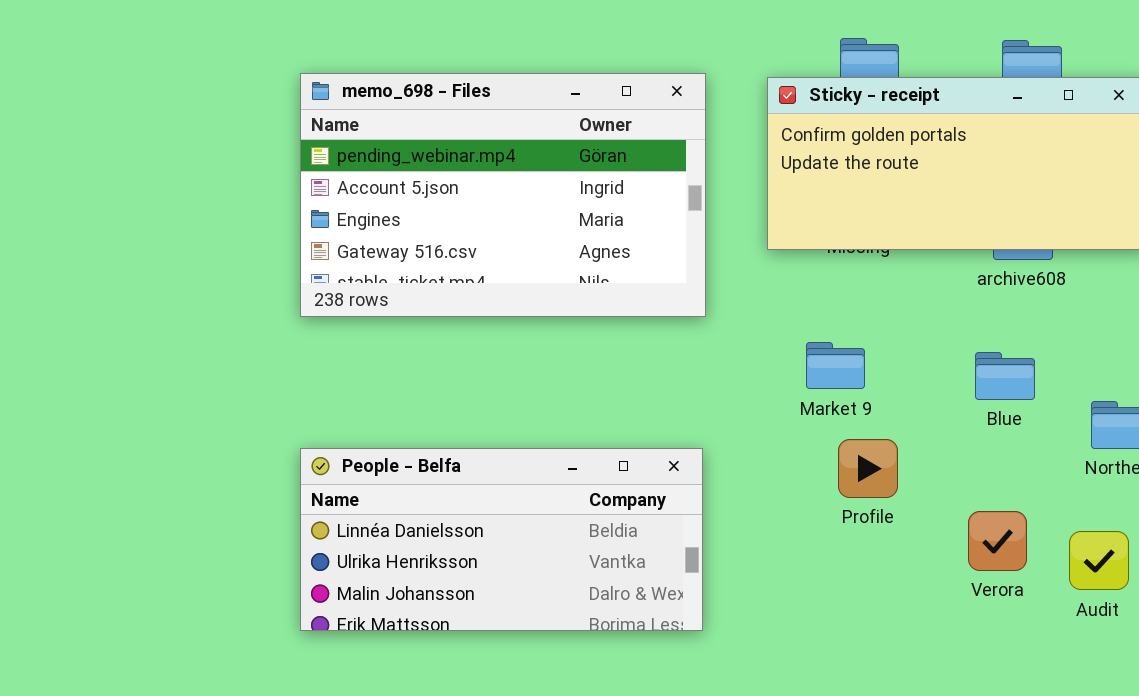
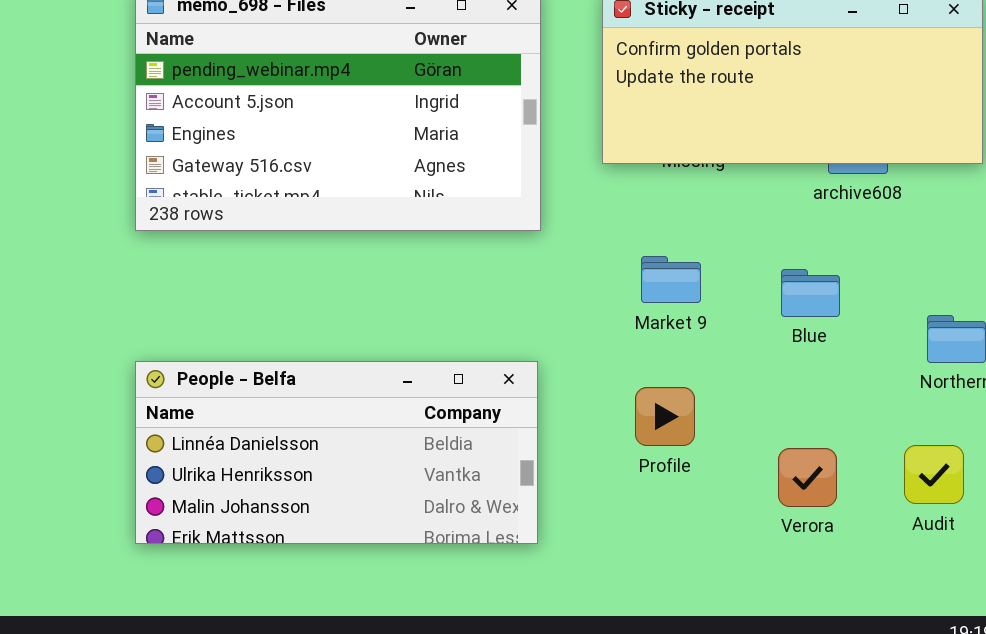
Blue: [975,352,1035,400] -> [781,269,840,317], moved
Profile: [838,439,898,498] -> [635,387,695,446], moved
Verora: [968,511,1027,571] -> [778,448,837,507], moved

